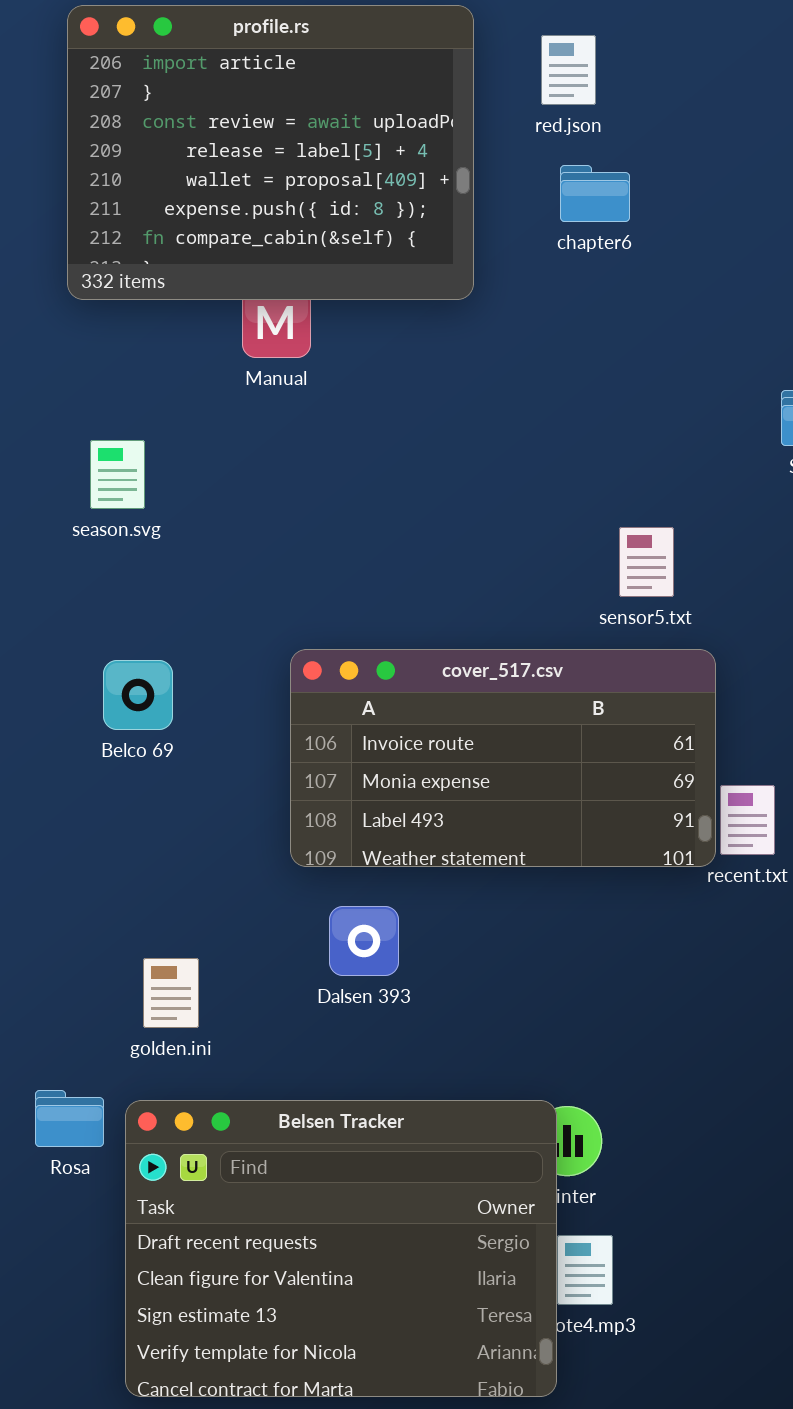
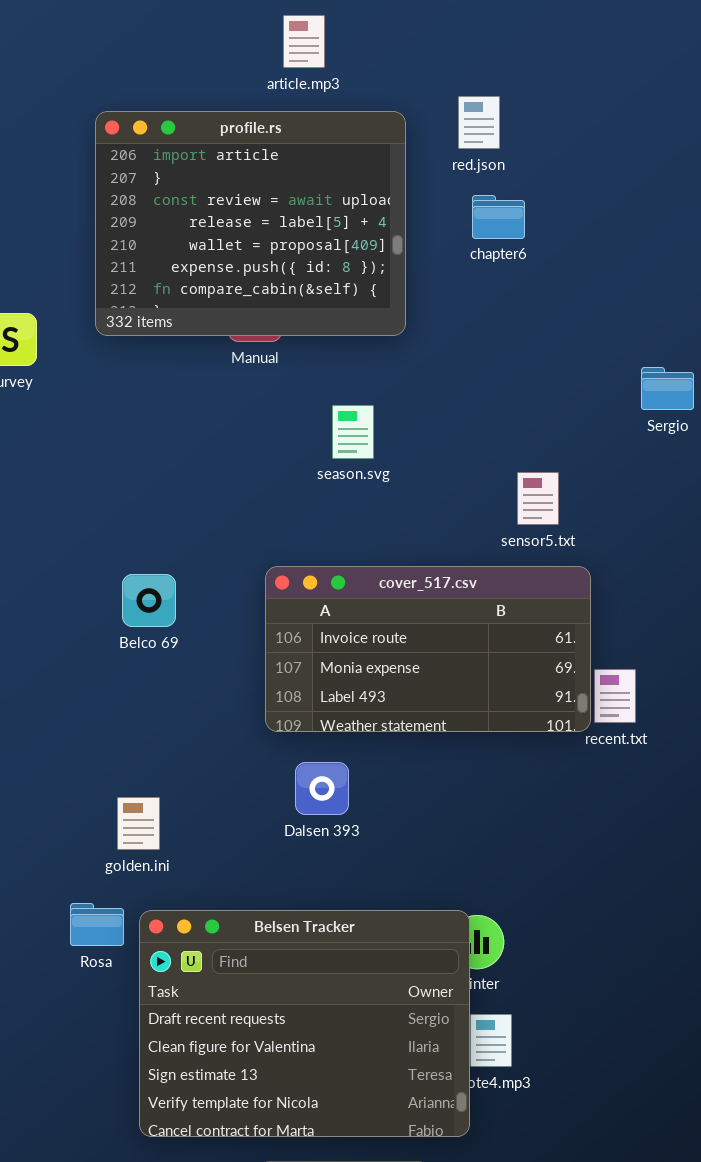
profile.rs: [67,5,474,300] -> [95,111,406,336], moved
season.svg: [90,440,145,509] -> [332,405,374,459], moved
golden.ini: [143,958,199,1028] -> [117,797,160,850], moved

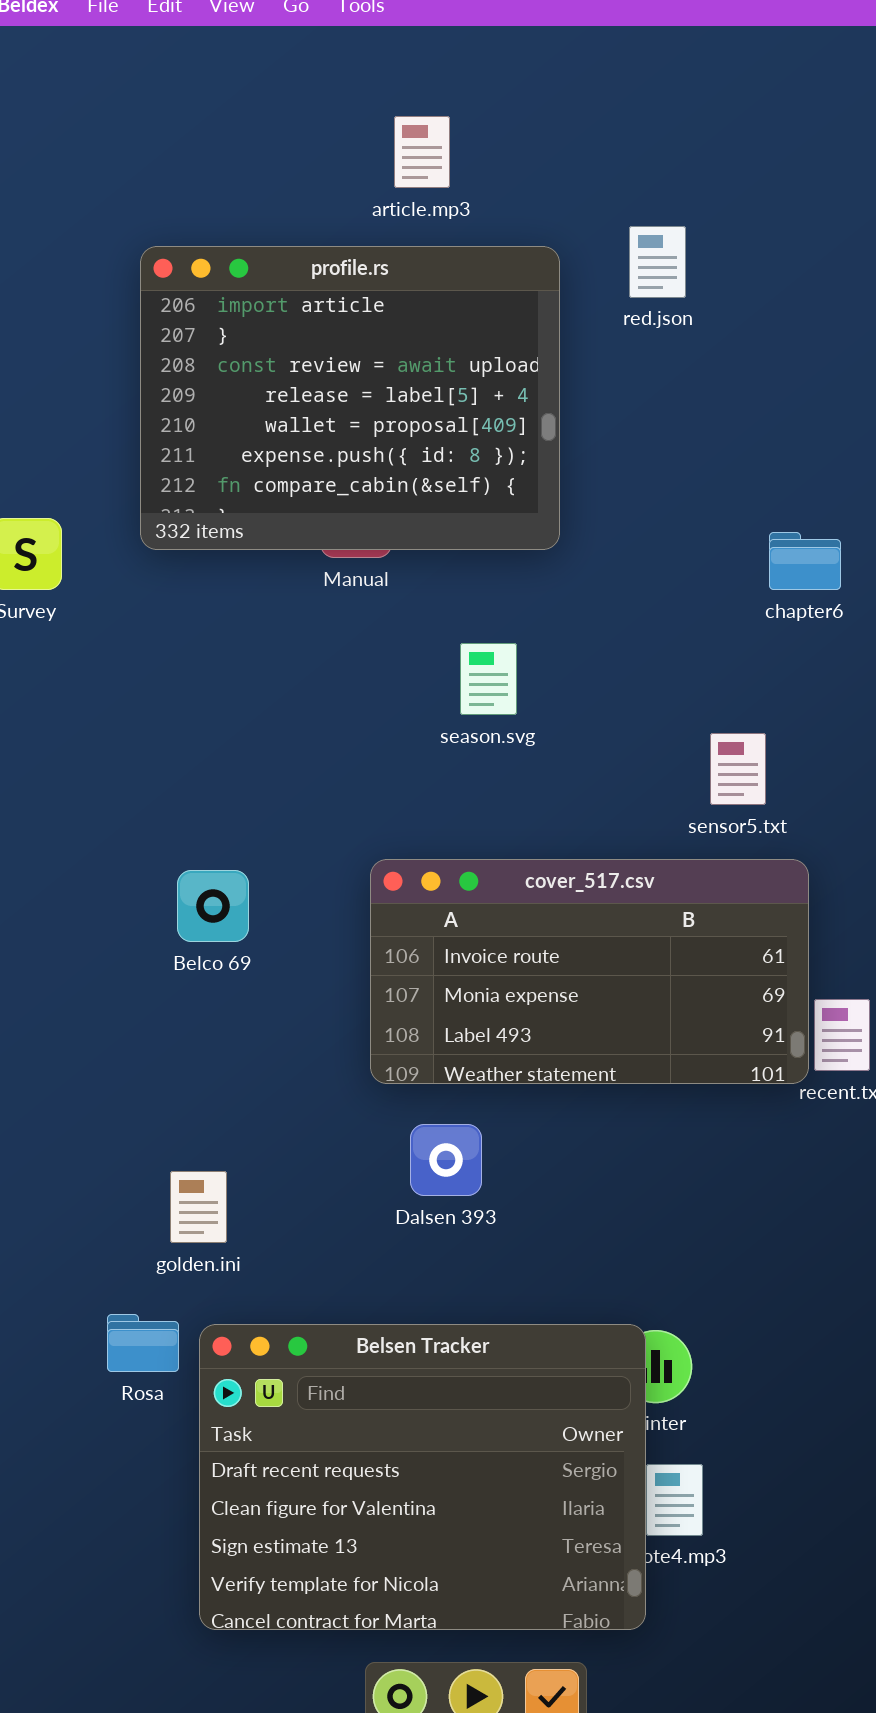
chapter6: [472,195,525,239] -> [769,532,841,590], moved

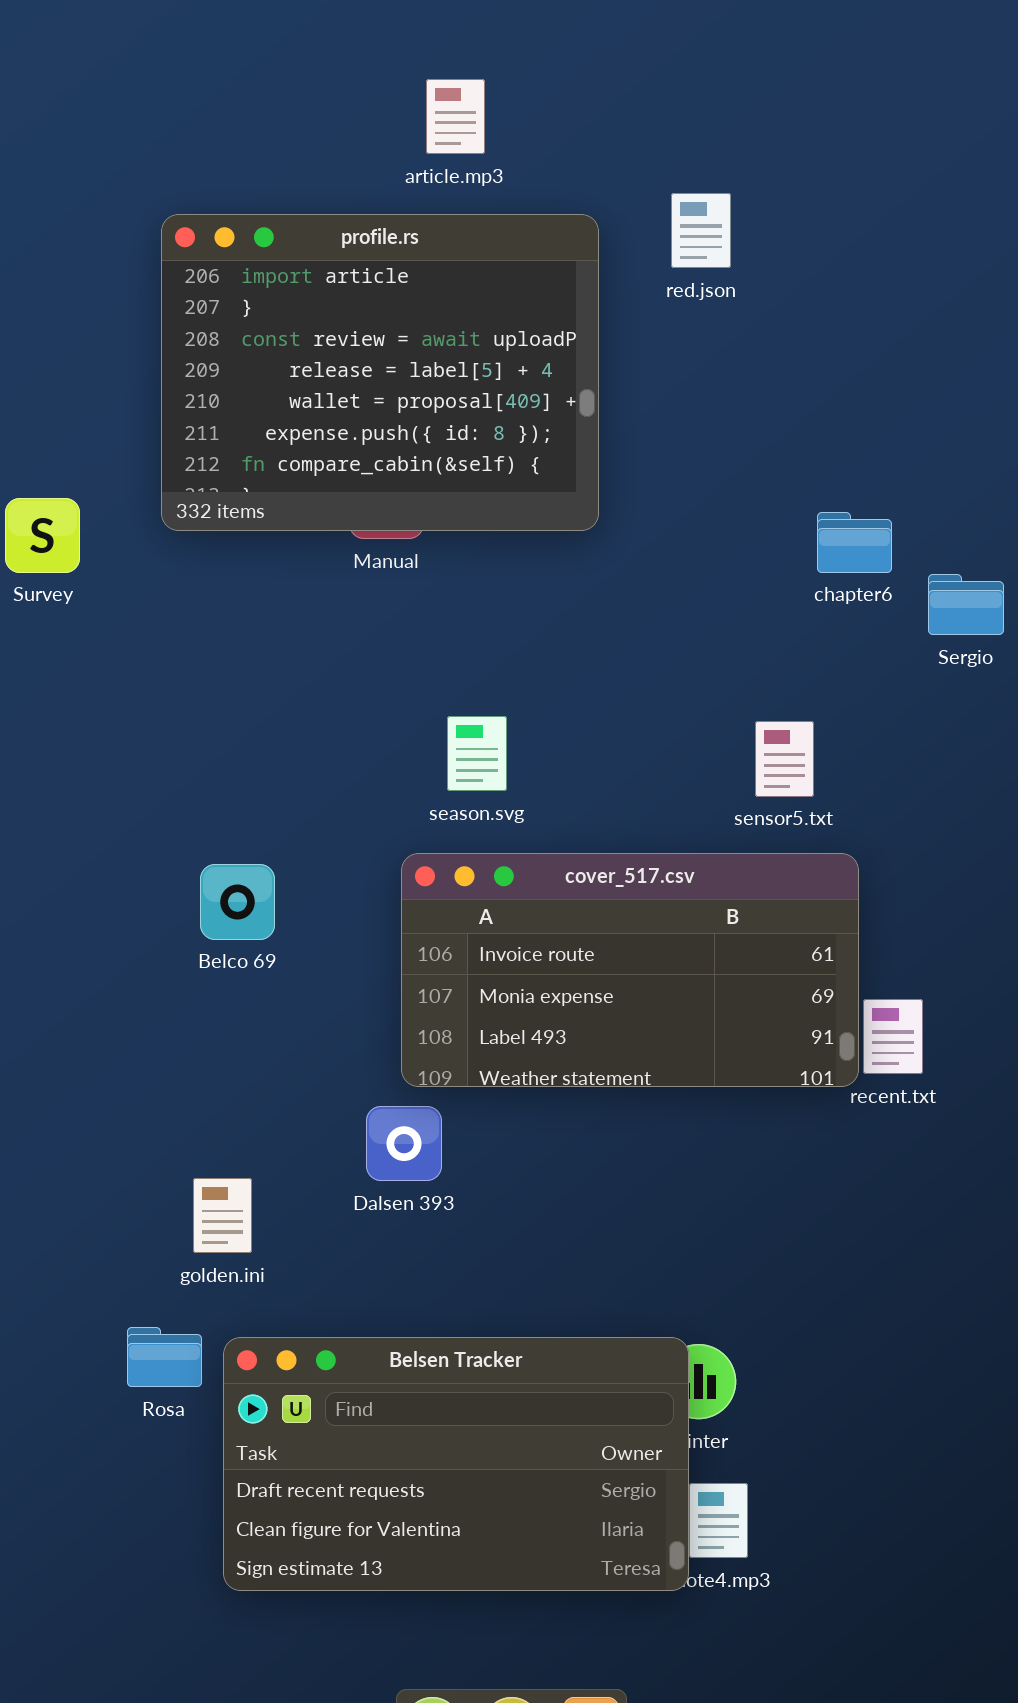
season.svg: [460,643,517,715] -> [447,716,507,791], moved
Dalsen 393: [410,1124,482,1196] -> [366,1106,442,1181], moved
Belsen Tracker: [199,1324,646,1630] -> [223,1337,689,1591], resized

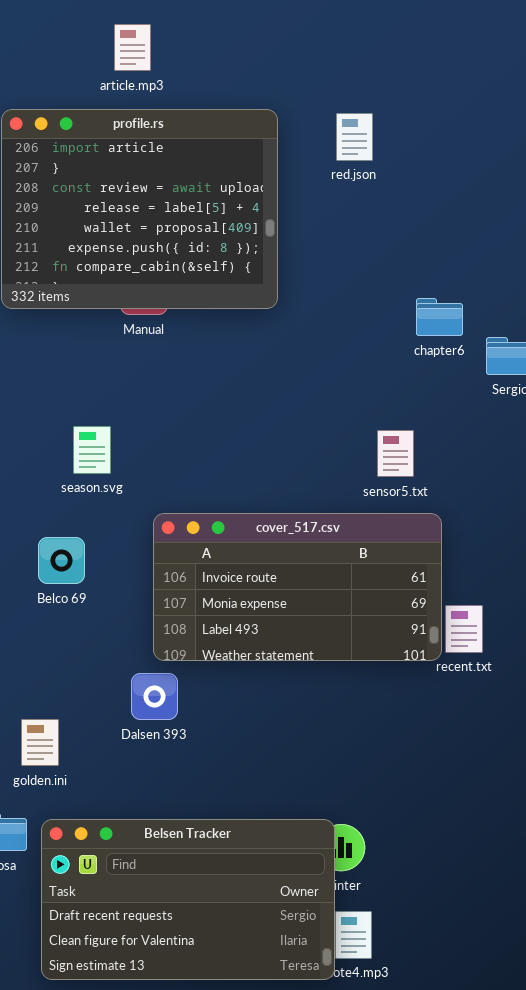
article.mp3: [426,79,485,154] -> [114,24,151,71], moved
red.json: [671,193,731,268] -> [336,113,373,161], moved
season.svg: [447,716,507,791] -> [73,426,111,474], moved
Belco 69: [200,864,275,940] -> [38,537,85,584], moved

